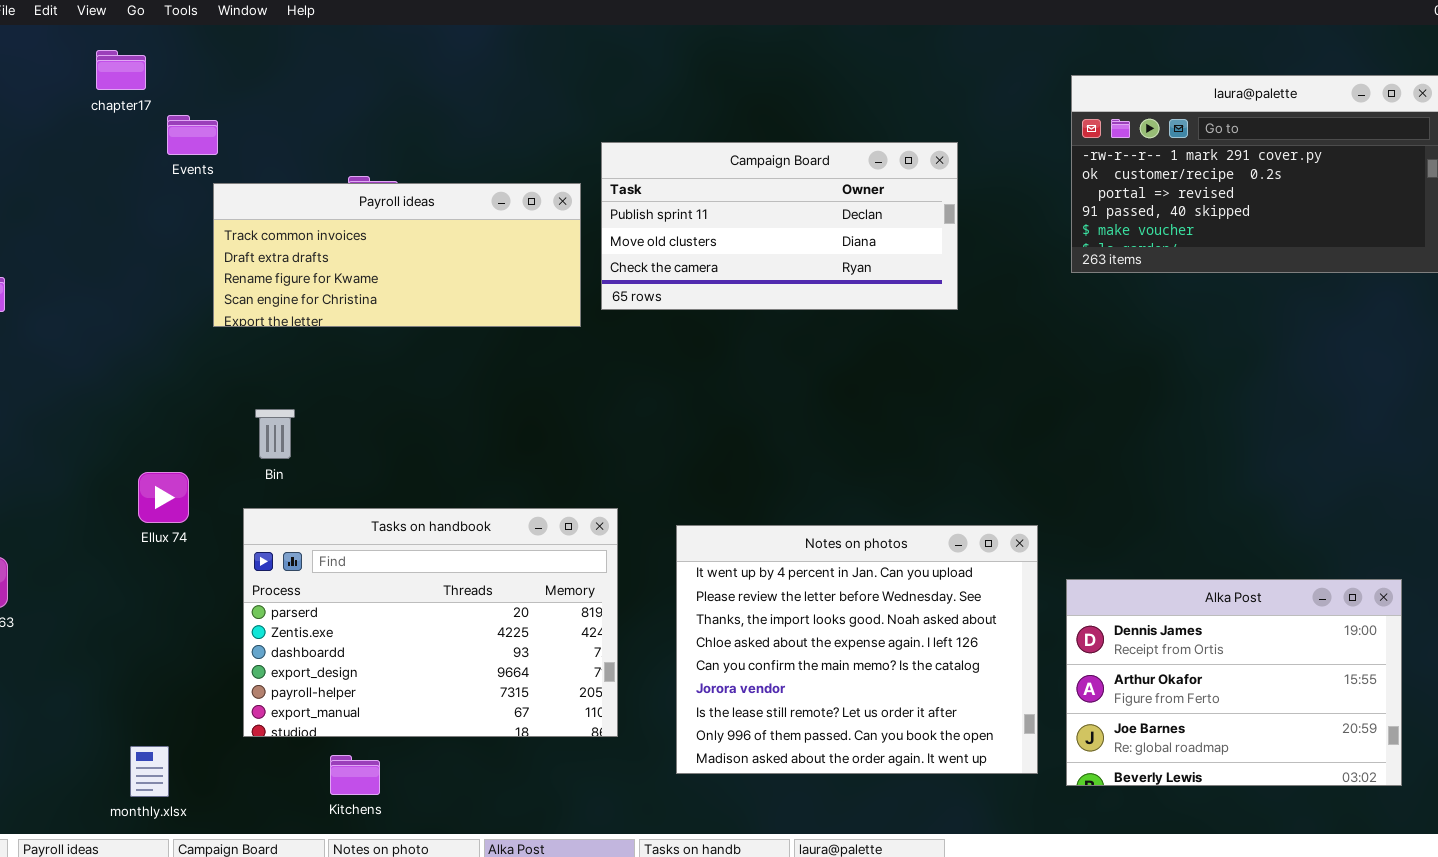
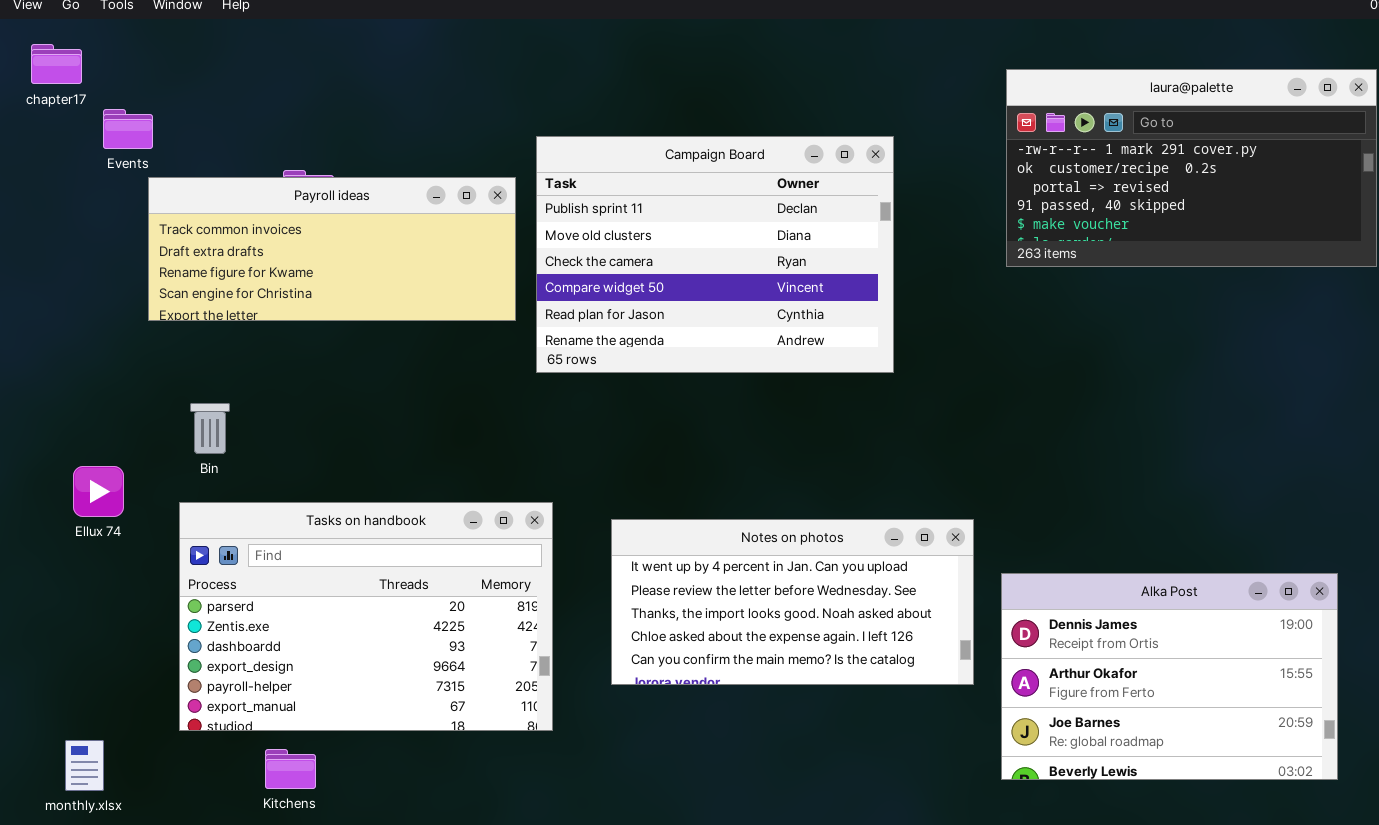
Campaign Board: [601,142,958,310] -> [536,136,894,373], resized
Notes on photos: [676,525,1038,774] -> [611,519,974,685], resized

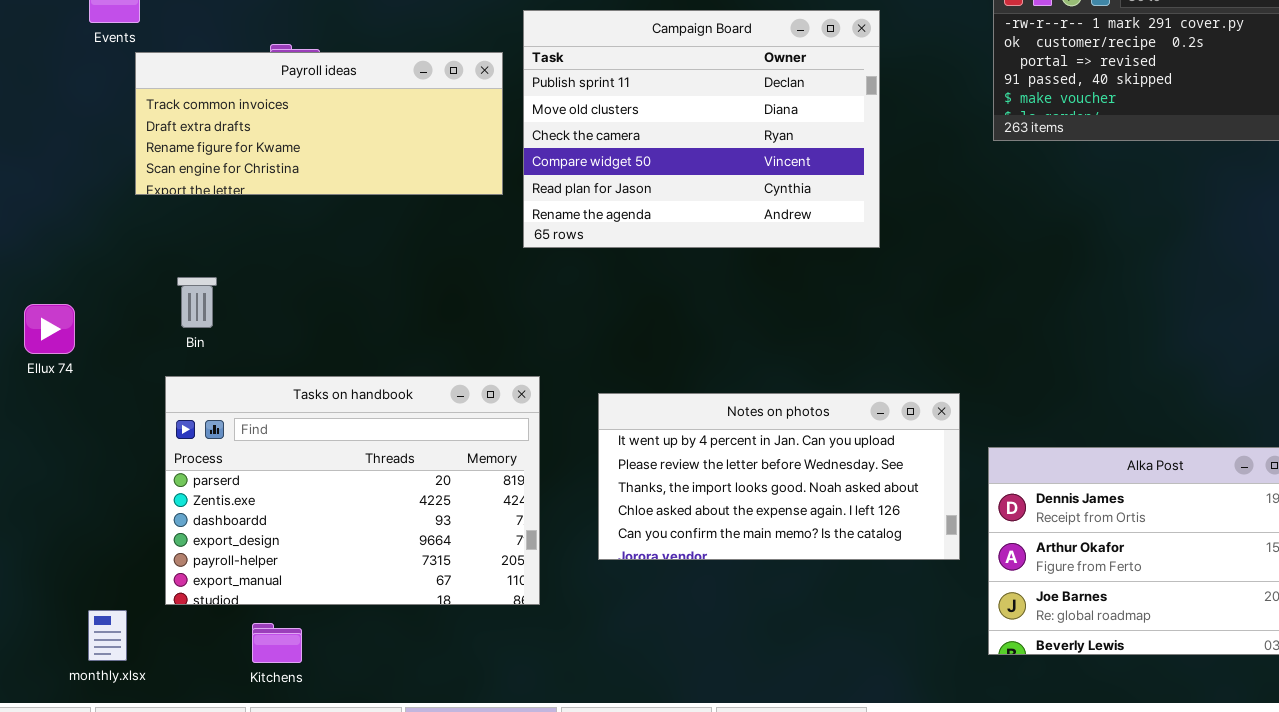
Ellux 74: [73,466,124,517] -> [24,304,75,354], moved
monthly.xlsx: [65,740,104,791] -> [88,610,127,661], moved

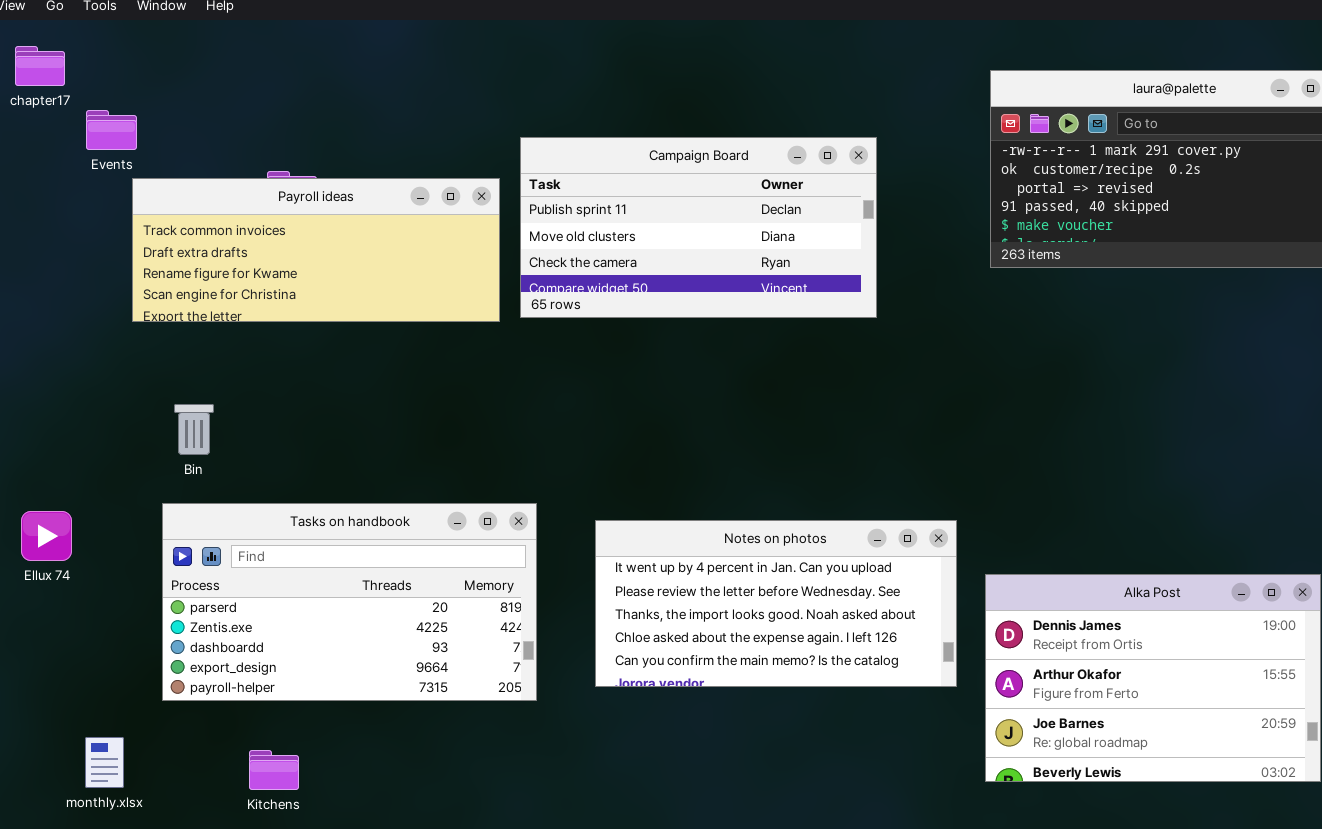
Campaign Board: [523,10,880,248] -> [520,137,877,318], resized
Ellux 74: [24,304,75,354] -> [21,511,72,561], moved
Tasks on handbook: [165,376,540,605] -> [162,503,537,701], resized

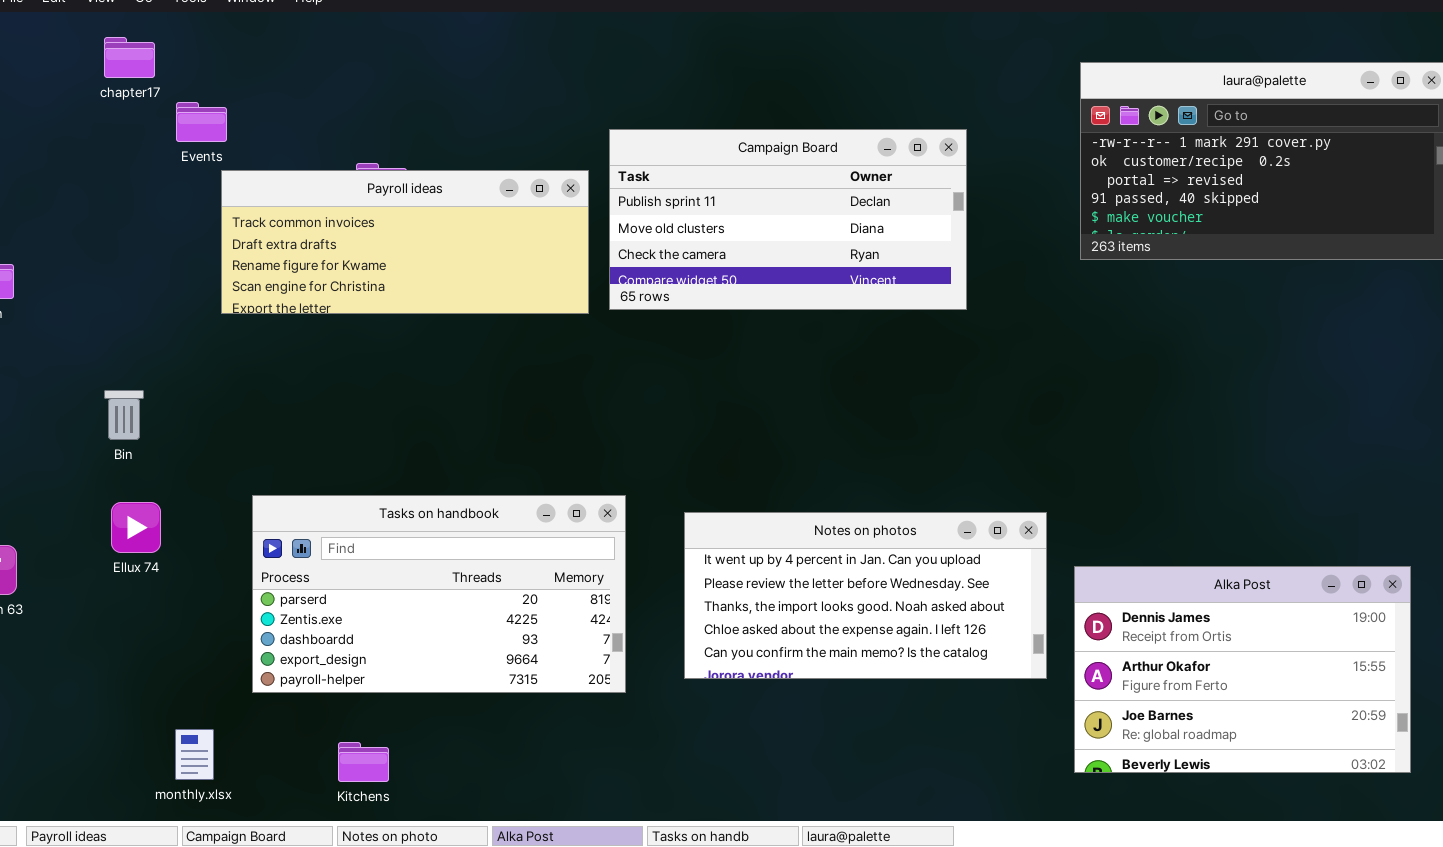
Bin: [174,404,214,455] -> [104,390,144,440], moved

